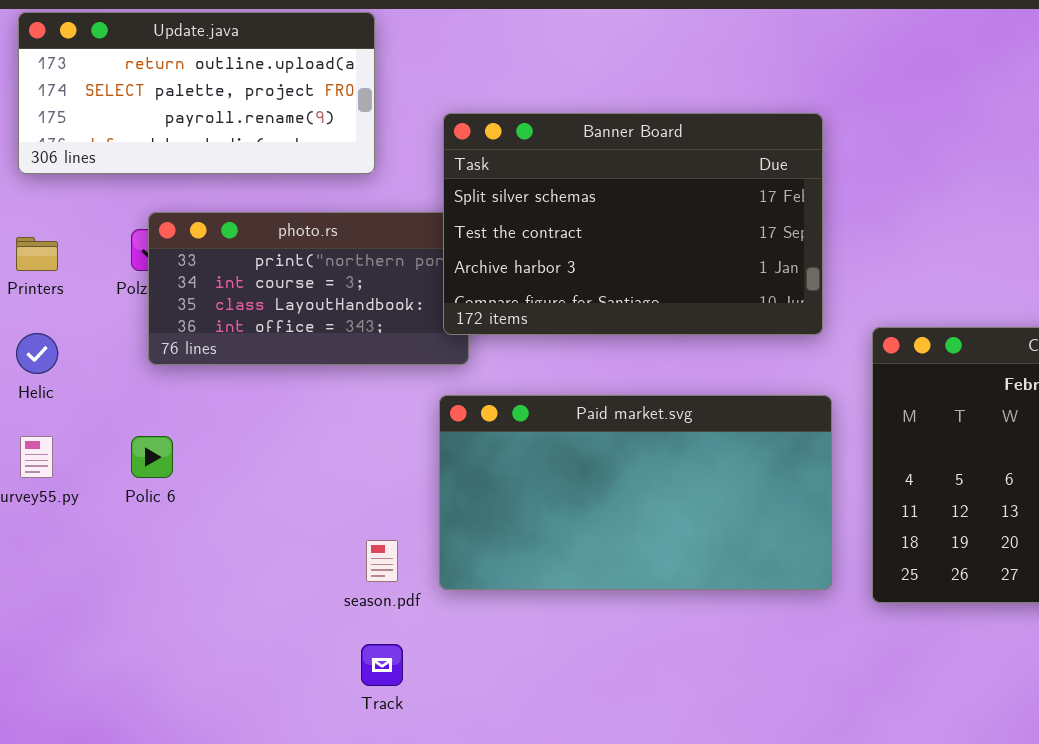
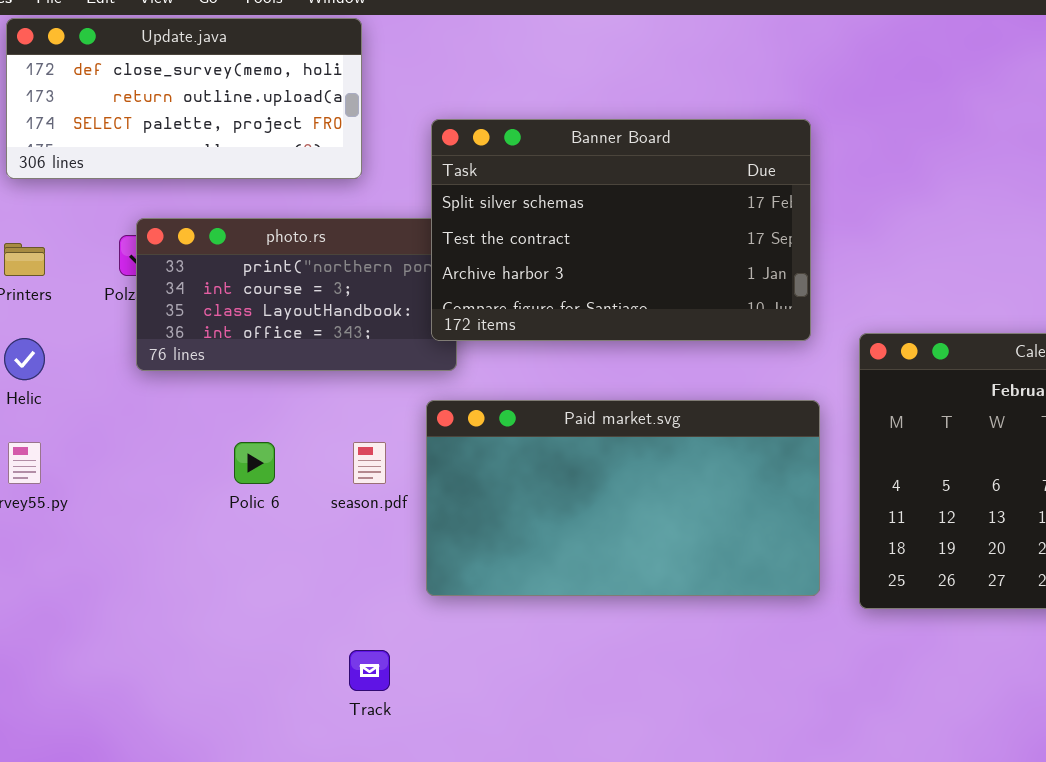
Update.java: [18,12,375,174] -> [6,18,362,179], scrolled up 1 row
Polic 6: [131,436,173,478] -> [234,442,275,484], moved
season.pdf: [366,540,398,582] -> [353,442,386,484], moved

